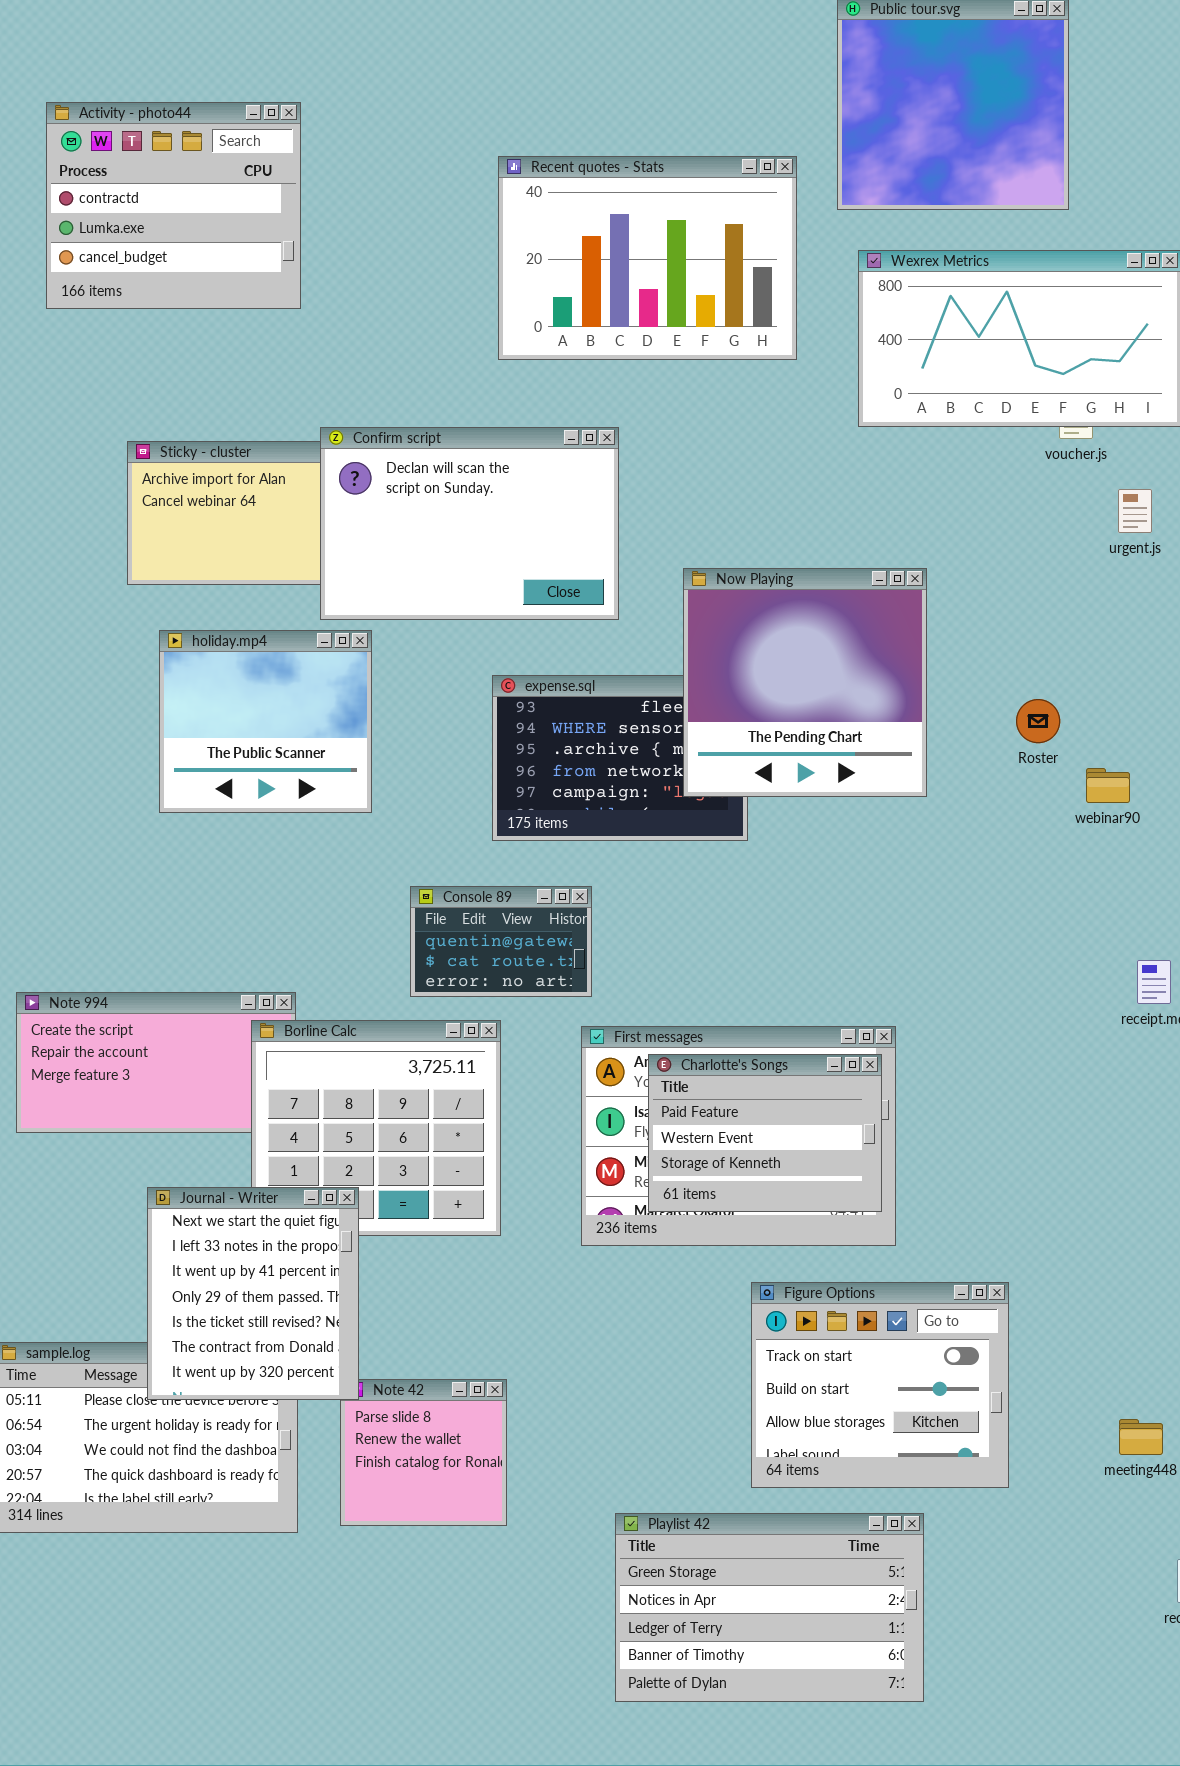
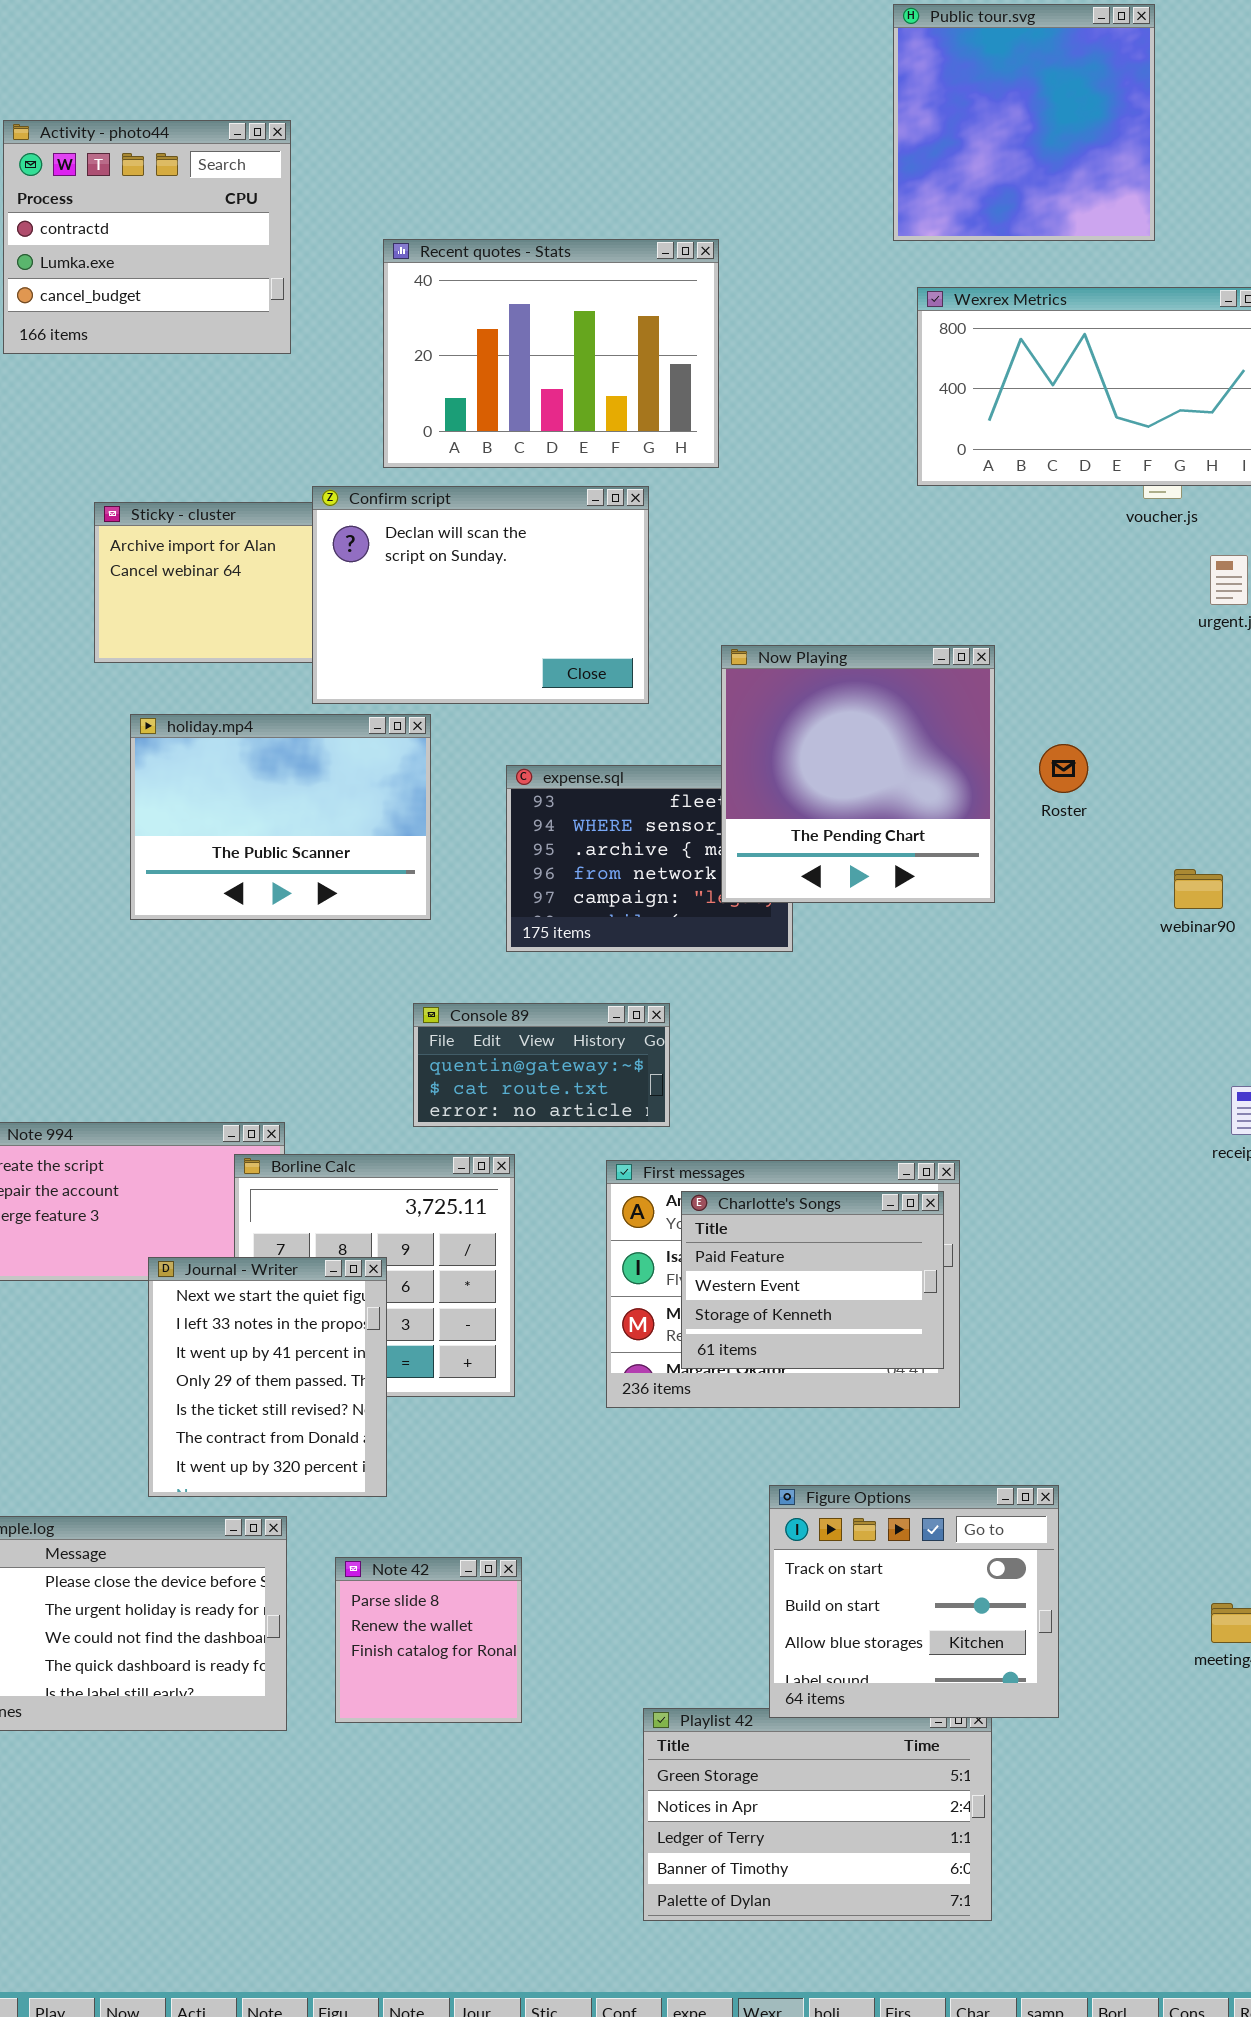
Recent quotes - Stats: [498,156,797,360] -> [383,239,719,468], moved
holiday.mp4: [159,630,372,813] -> [130,714,431,920], resized
Roster: [1016,699,1060,743] -> [1039,744,1088,793], moved
Console 89: [410,886,592,997] -> [413,1003,670,1127], resized
Journal - Writer: [147,1187,359,1400] -> [148,1257,387,1497], moved
Figure Options: [751,1282,1009,1488] -> [769,1485,1059,1718], moved

